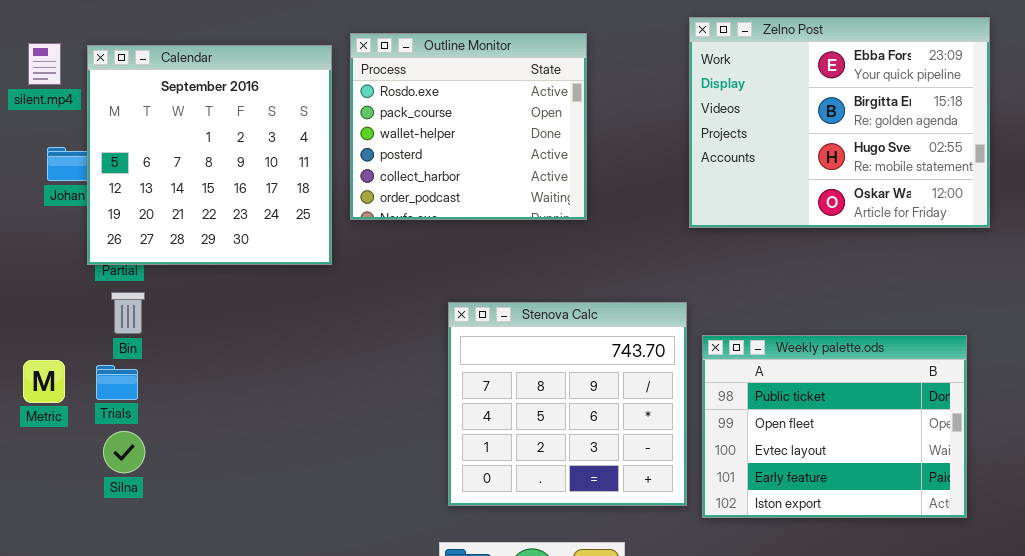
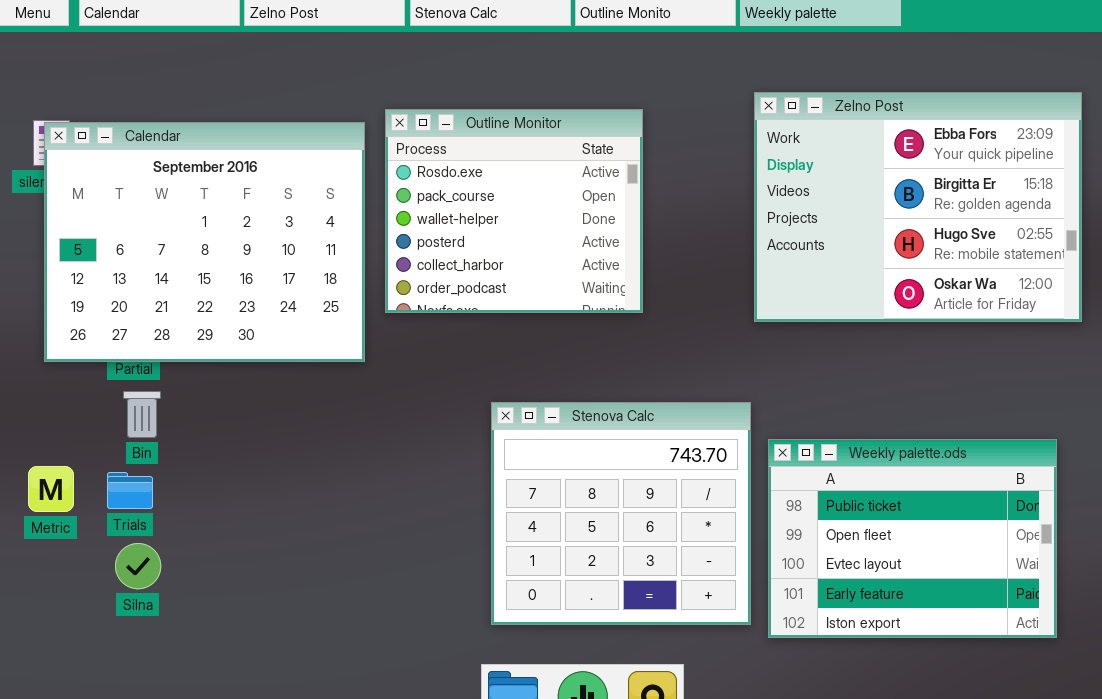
Calendar: [87,45,332,265] -> [44,122,365,362], resized

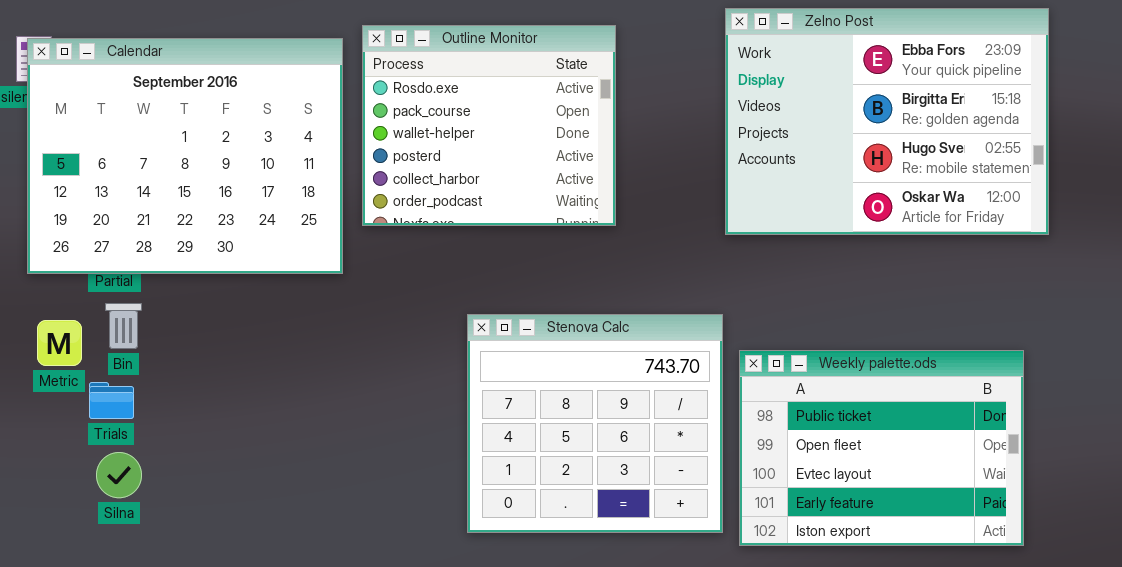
Metric: [28,466,74,512] -> [37,320,82,366], moved

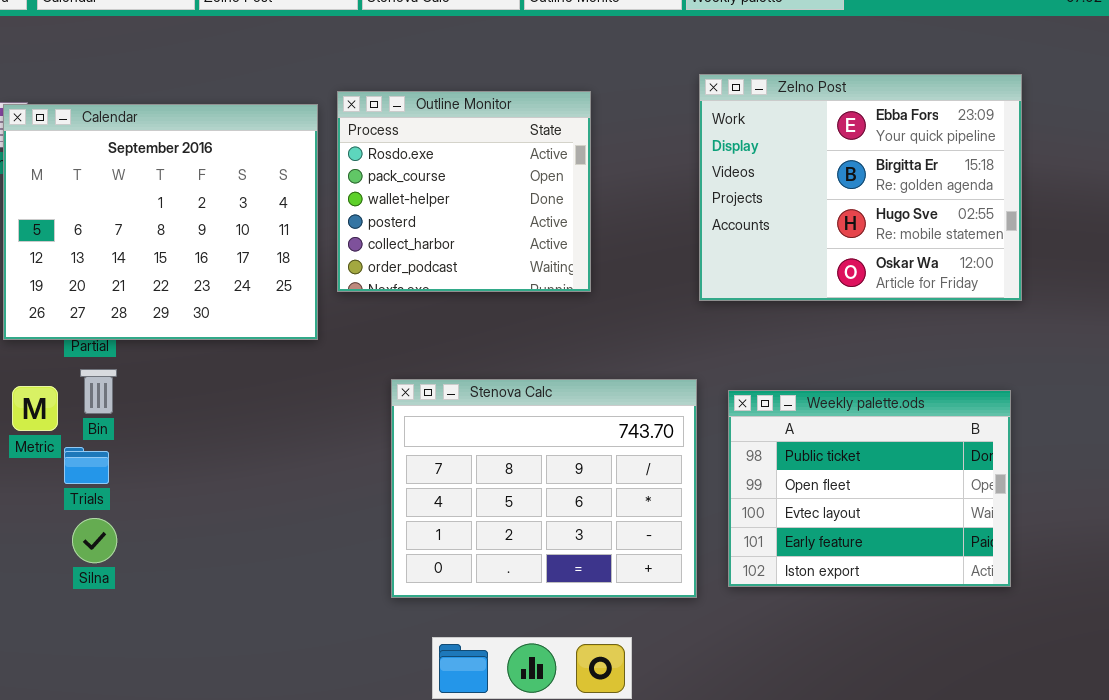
Stenova Calc: [467,314,723,533] -> [391,379,697,598], resized
Weekly palette.ods: [739,350,1024,546] -> [728,390,1011,587], moved

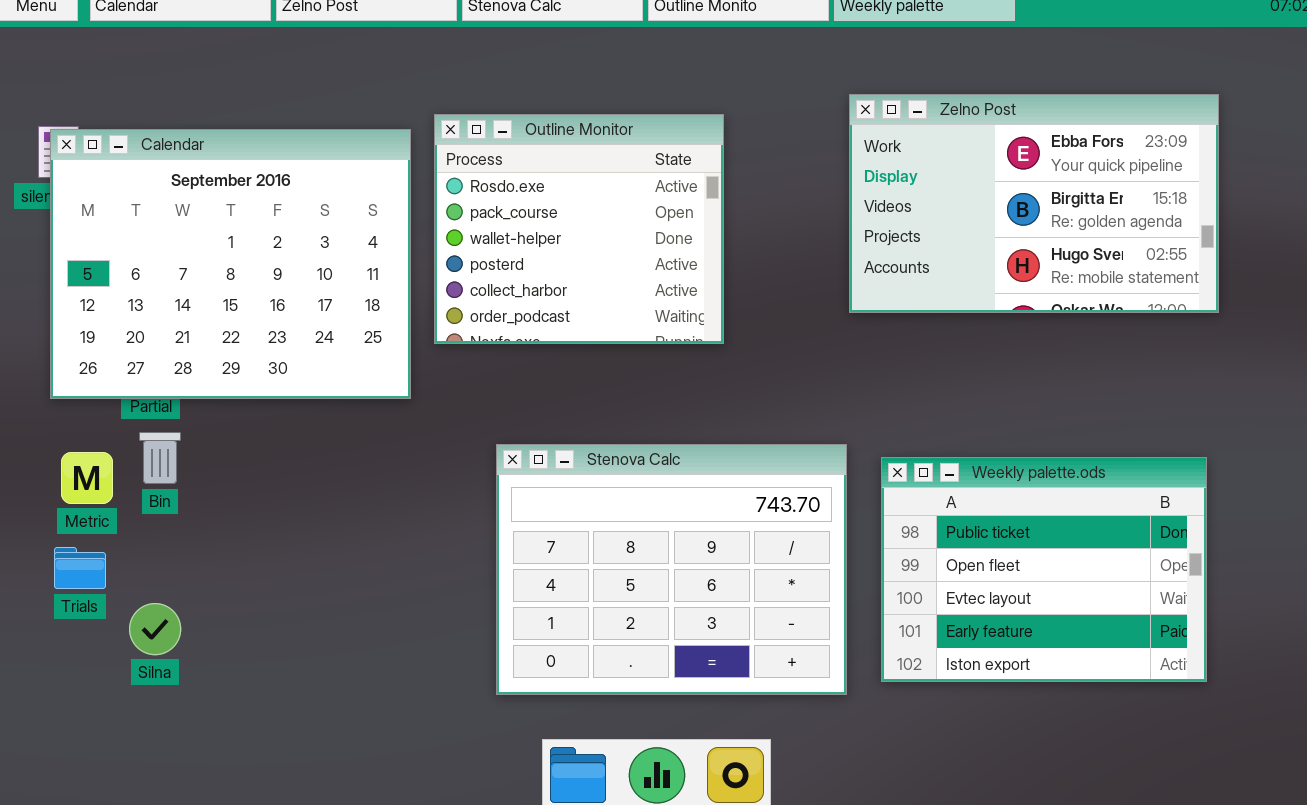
Zelno Post: [699,74,1022,301] -> [849,94,1219,313], resized
Trials: [64,447,109,484] -> [54,547,106,589], moved

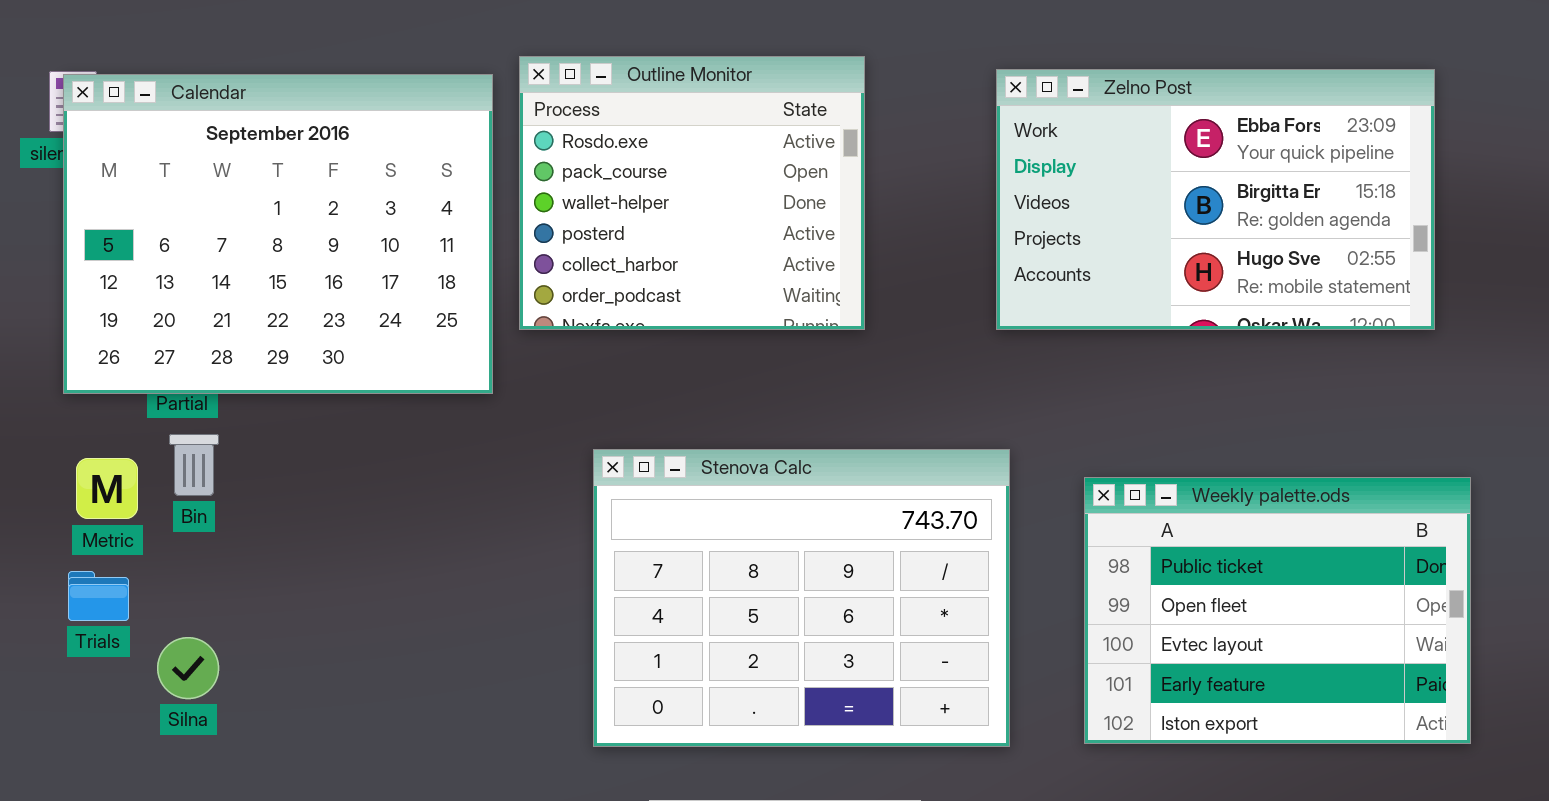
Zelno Post: [849,94,1219,313] -> [996,69,1435,330], moved
Weekly palette.ods: [881,457,1207,682] -> [1084,477,1471,744], moved

